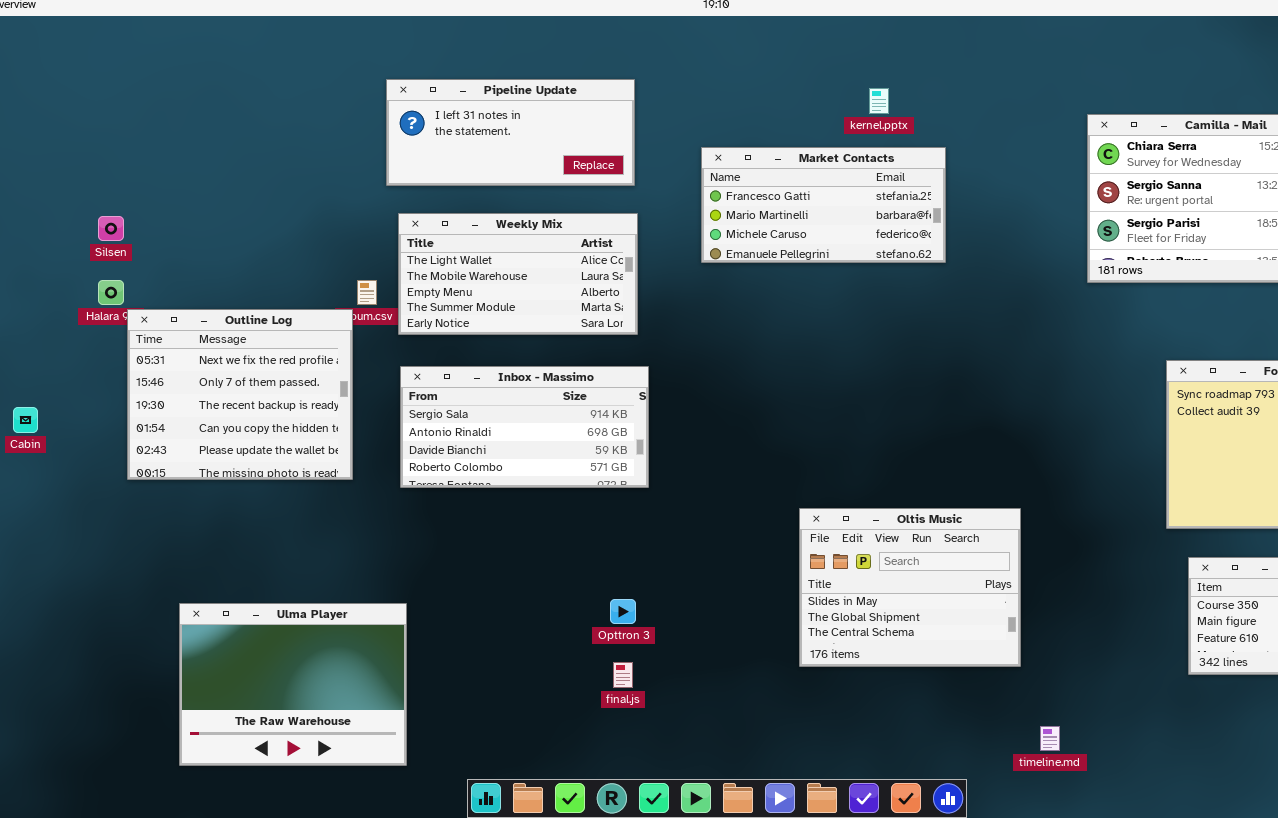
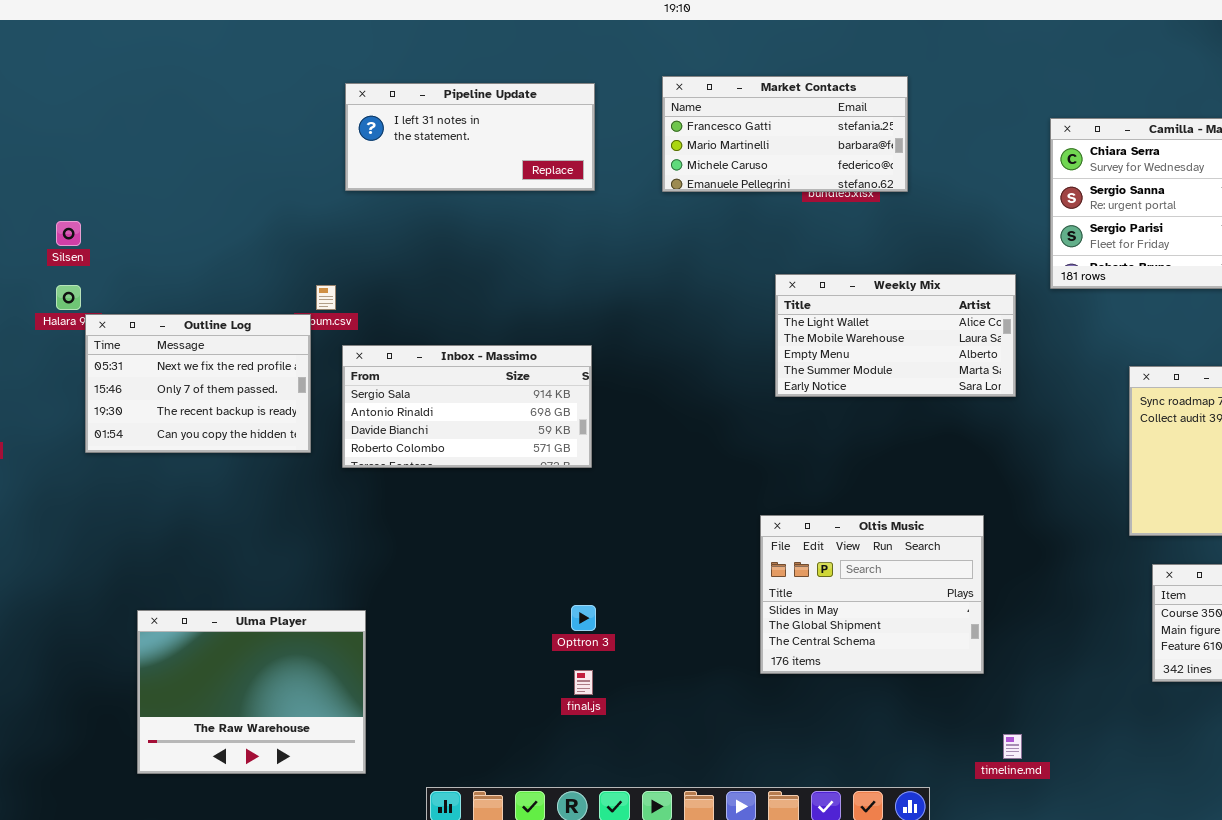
Market Contacts: [701,147,946,263] -> [662,76,908,192], moved
Weekly Mix: [398,213,638,335] -> [775,274,1016,397], moved
Outline Log: [127,309,353,480] -> [85,314,311,453], resized
Inbox - Massimo: [400,366,649,488] -> [342,345,592,468], moved

